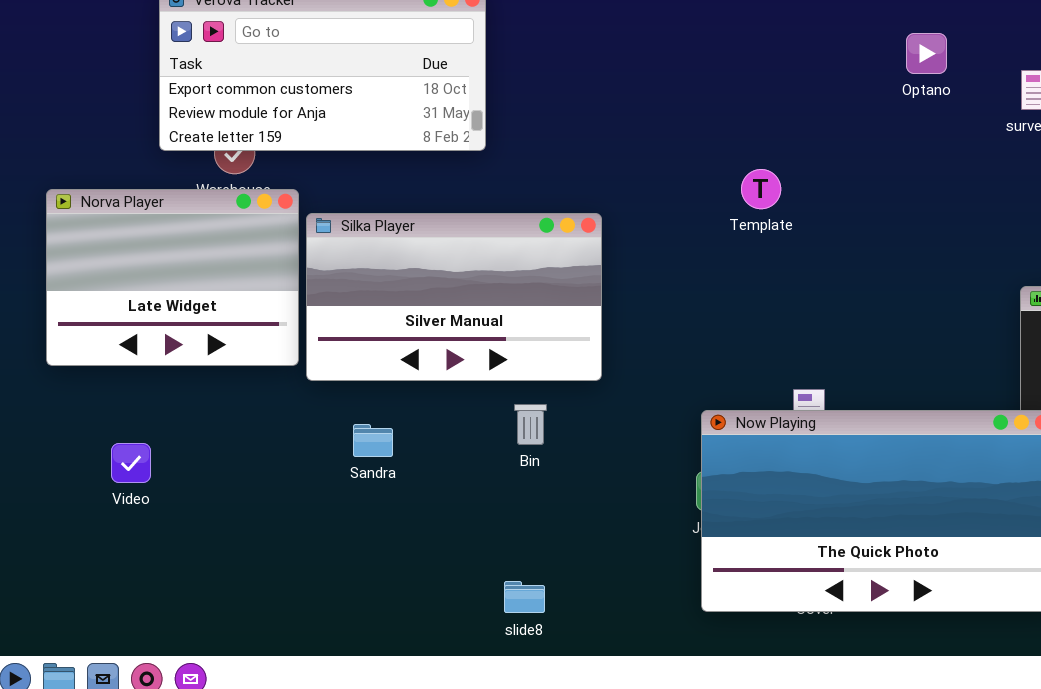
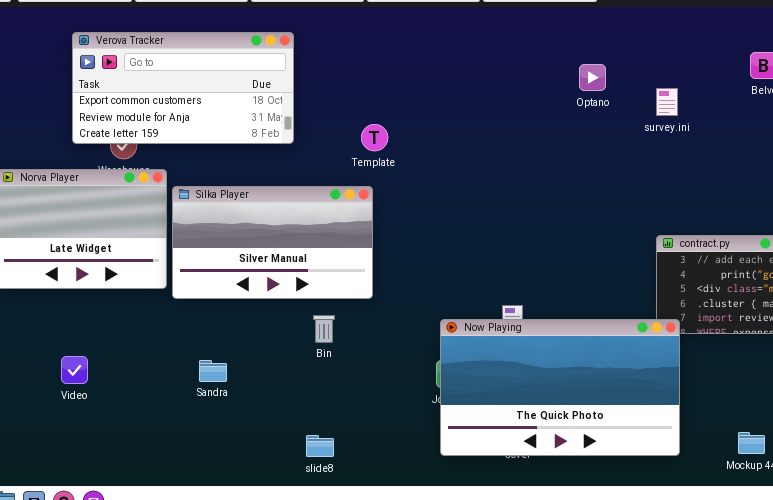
Template: [741,169,781,209] -> [361,124,388,151], moved
Sandra: [353,424,393,457] -> [199,360,227,382], moved
Video: [111,443,151,483] -> [61,356,88,384], moved

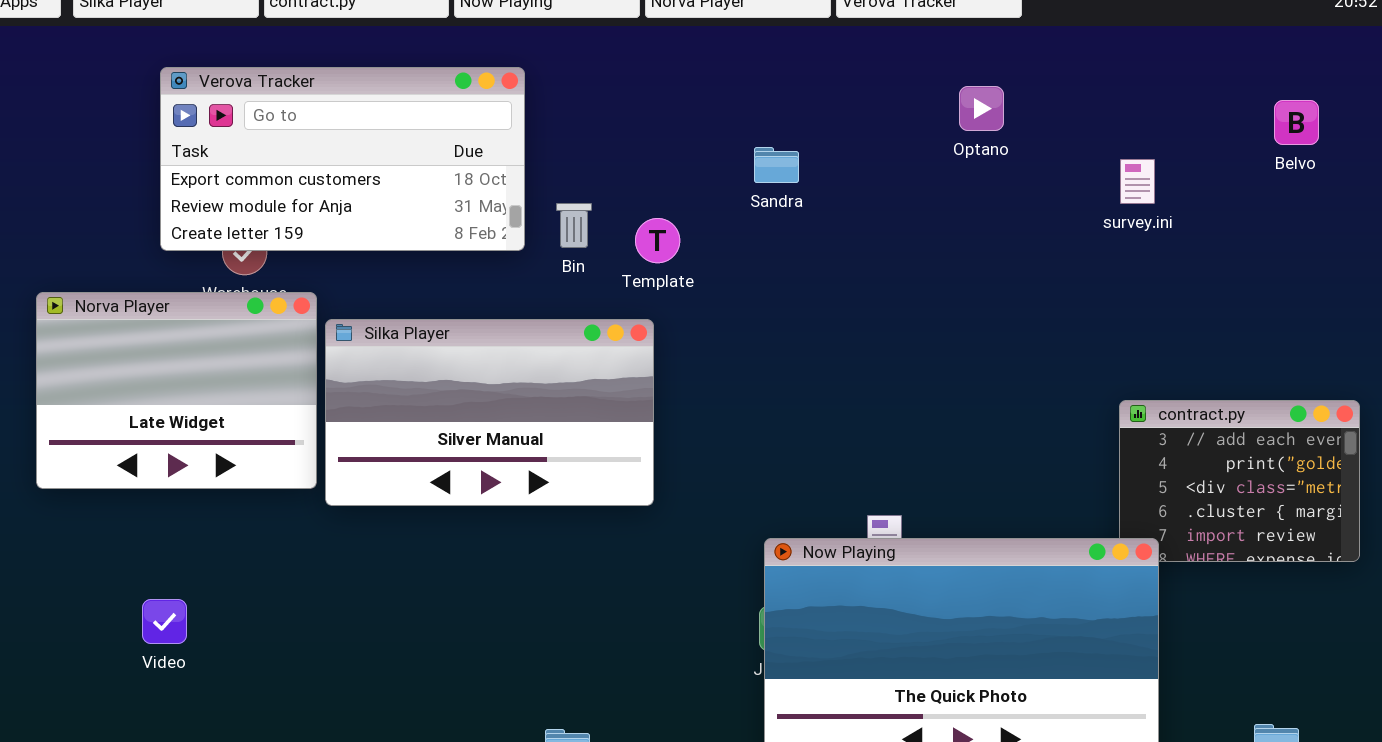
Optano: [579,64,606,91] -> [959,86,1004,131], moved
Bin: [313,315,335,343] -> [556,203,592,248], moved
Sandra: [199,360,227,382] -> [754,147,799,183], moved

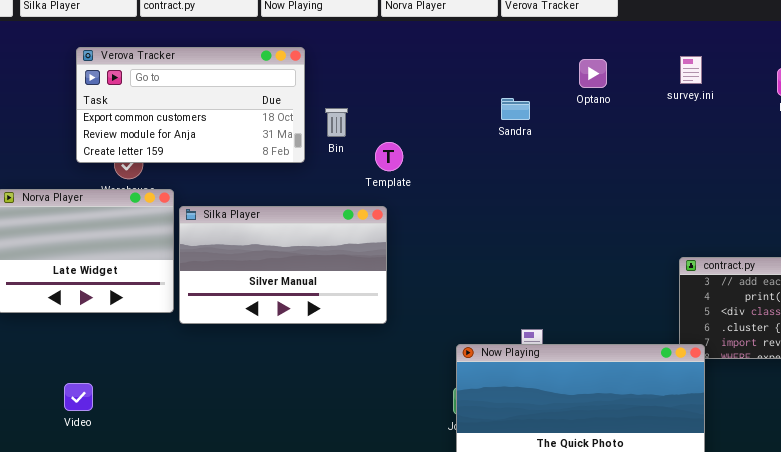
Sandra: [754,147,799,183] -> [501,98,530,120], moved
survey.ini: [1120,159,1155,204] -> [680,56,702,84], moved
Bin: [556,203,592,248] -> [325,108,348,137], moved

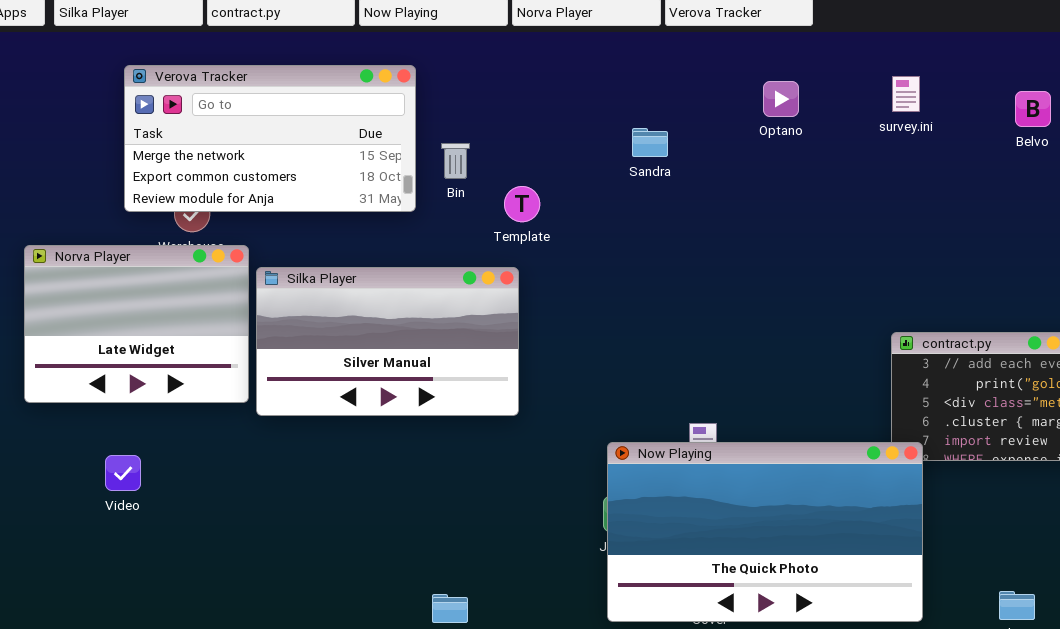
Verova Tracker: [76,47,305,163] -> [124,65,416,212], scrolled up 1 row
Sandra: [501,98,530,120] -> [632,128,668,157], moved
Video: [64,383,93,411] -> [105,455,141,491], moved

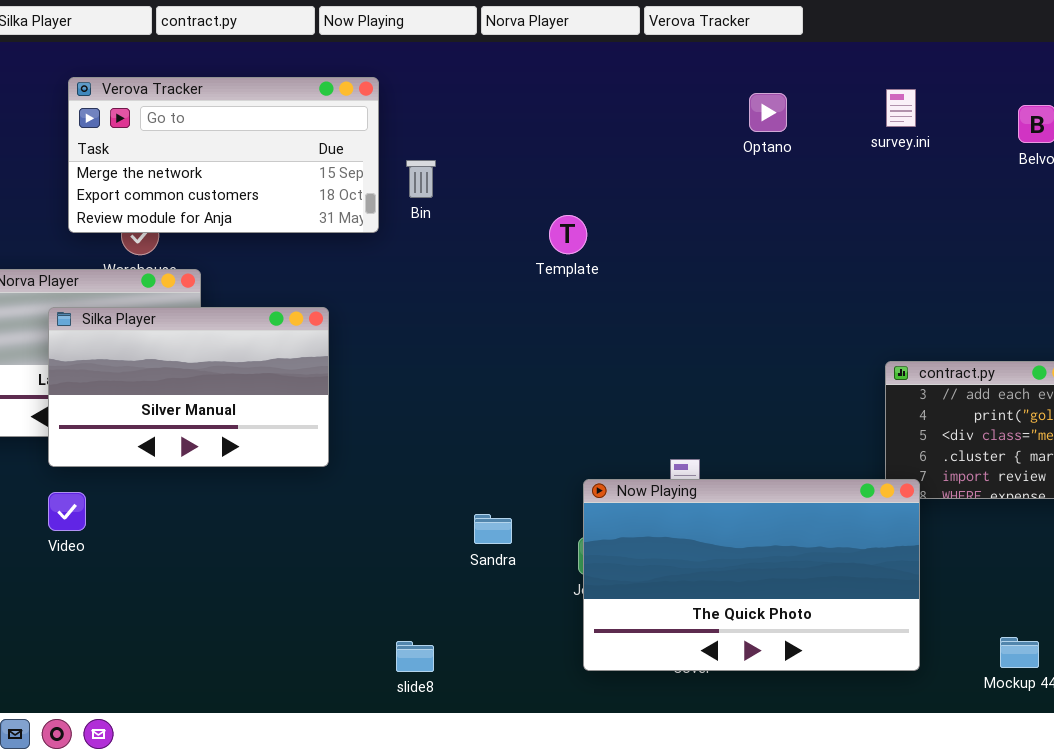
Sandra: [632,128,668,157] -> [474,514,512,544], moved
Template: [504,186,540,222] -> [549,215,587,254], moved
Silka Player: [256,267,519,416] -> [48,307,329,467], moved

